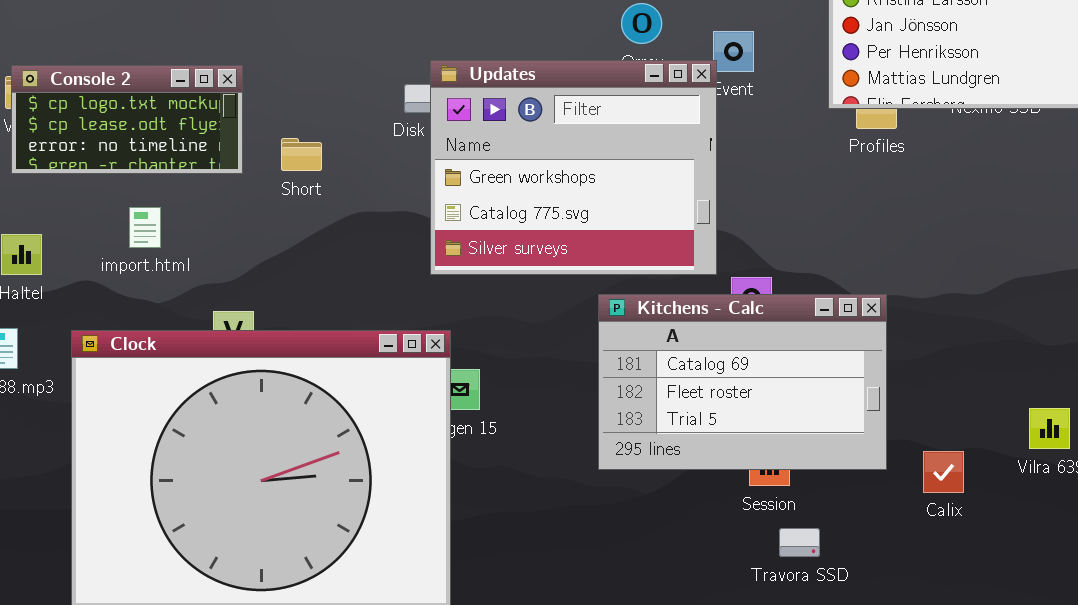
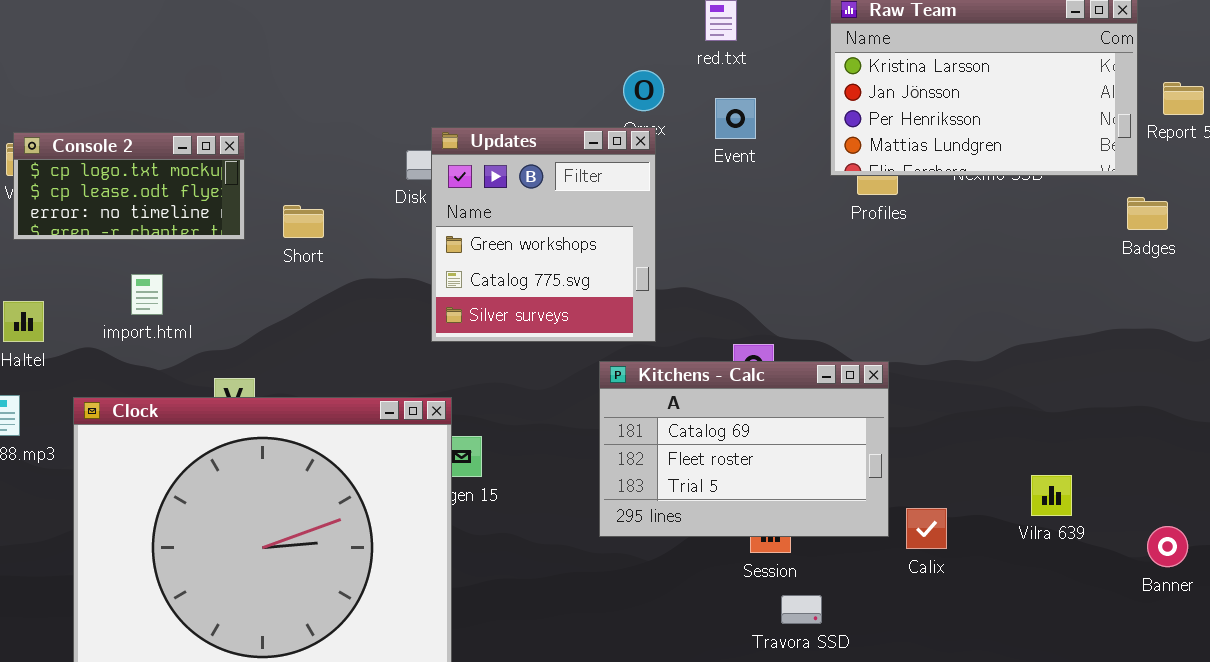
Updates: [430,60,717,275] -> [431,127,656,342], resized
Calix: [923,451,964,493] -> [906,508,947,549], moved

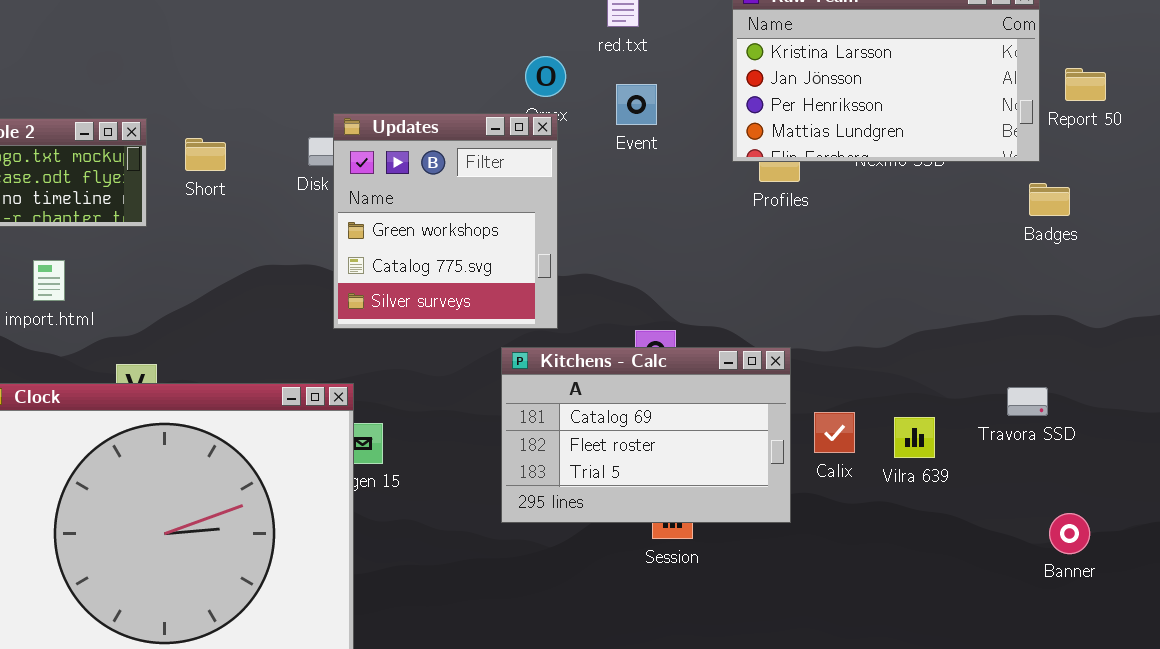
Short: [283,205,324,238] -> [185,138,226,171], moved
Vilra 639: [1031,475,1072,516] -> [894,417,935,458], moved
Calix: [906,508,947,549] -> [814,412,855,453], moved
Travora SSD: [781,595,822,624] -> [1007,387,1048,416], moved

